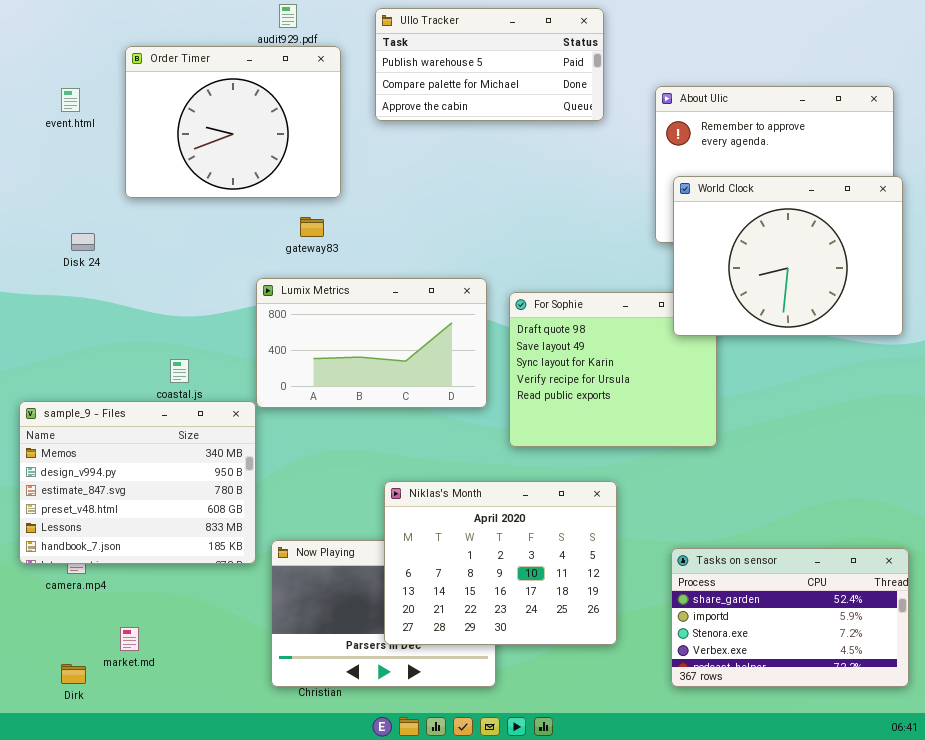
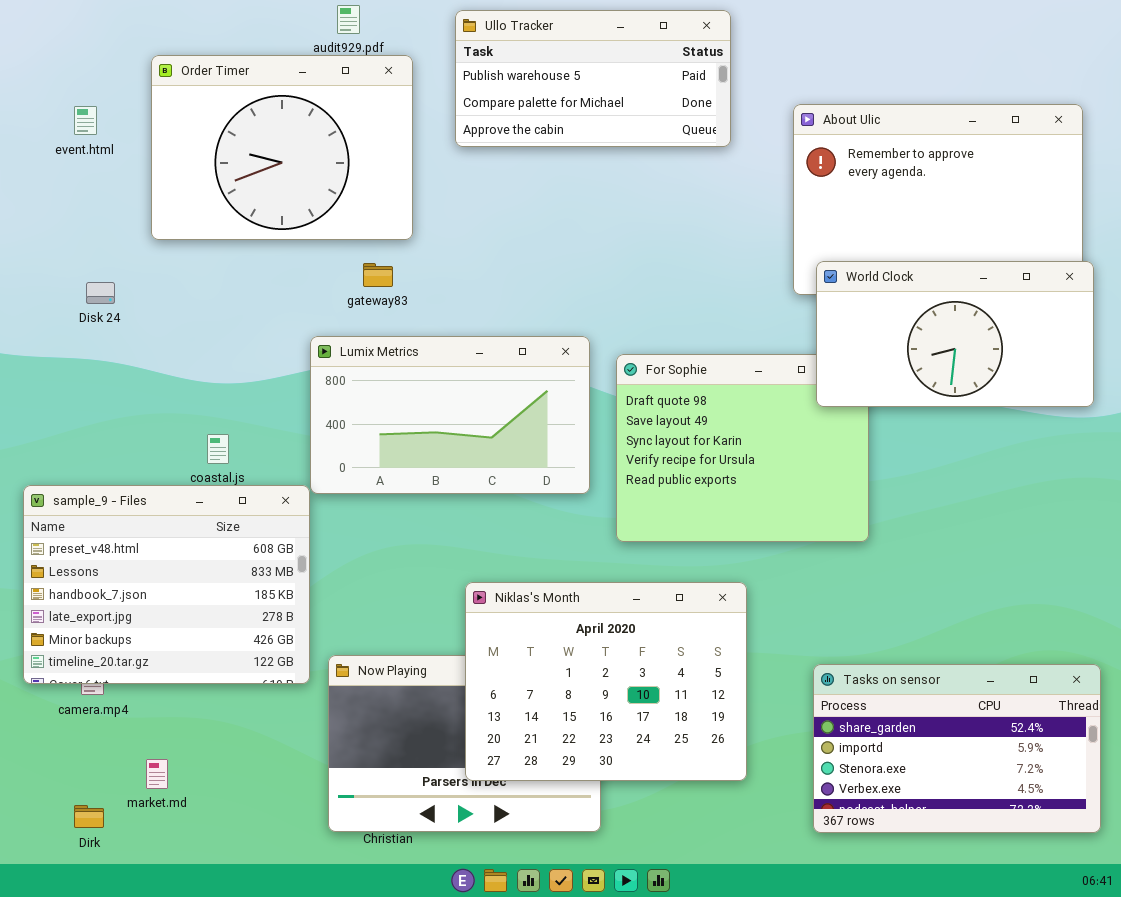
World Clock: [673,176,903,336] -> [816,261,1094,407], resized
sample_9 - Files: [19,401,256,564] -> [23,485,310,684], scrolled down 3 rows

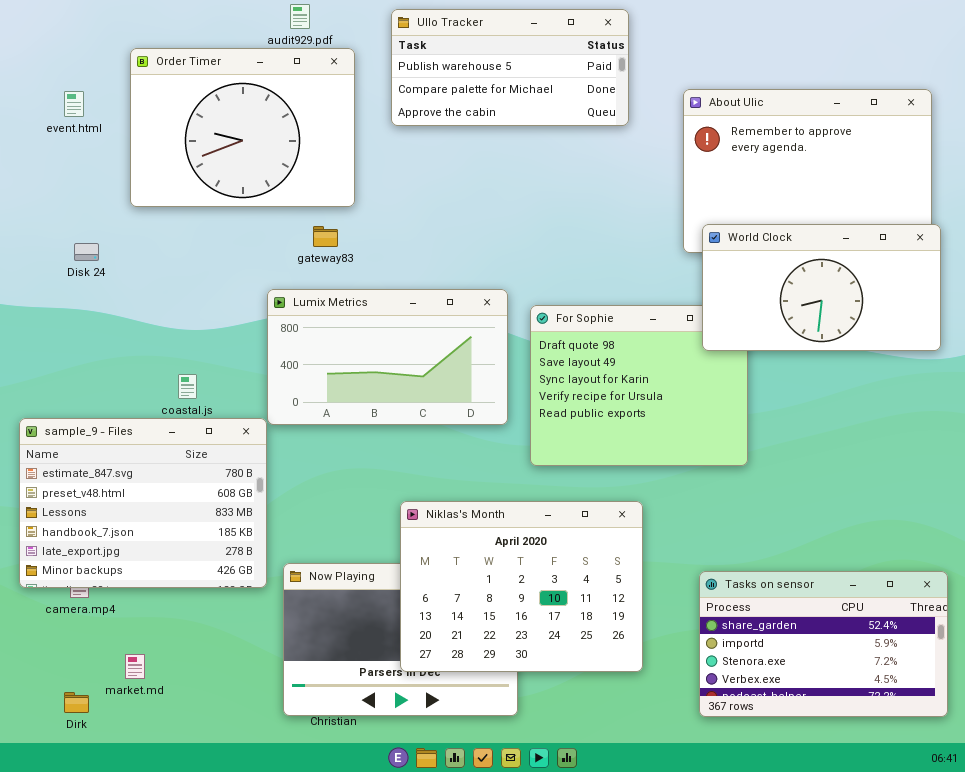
sample_9 - Files: [23,485,310,684] -> [19,418,267,588], scrolled up 1 row

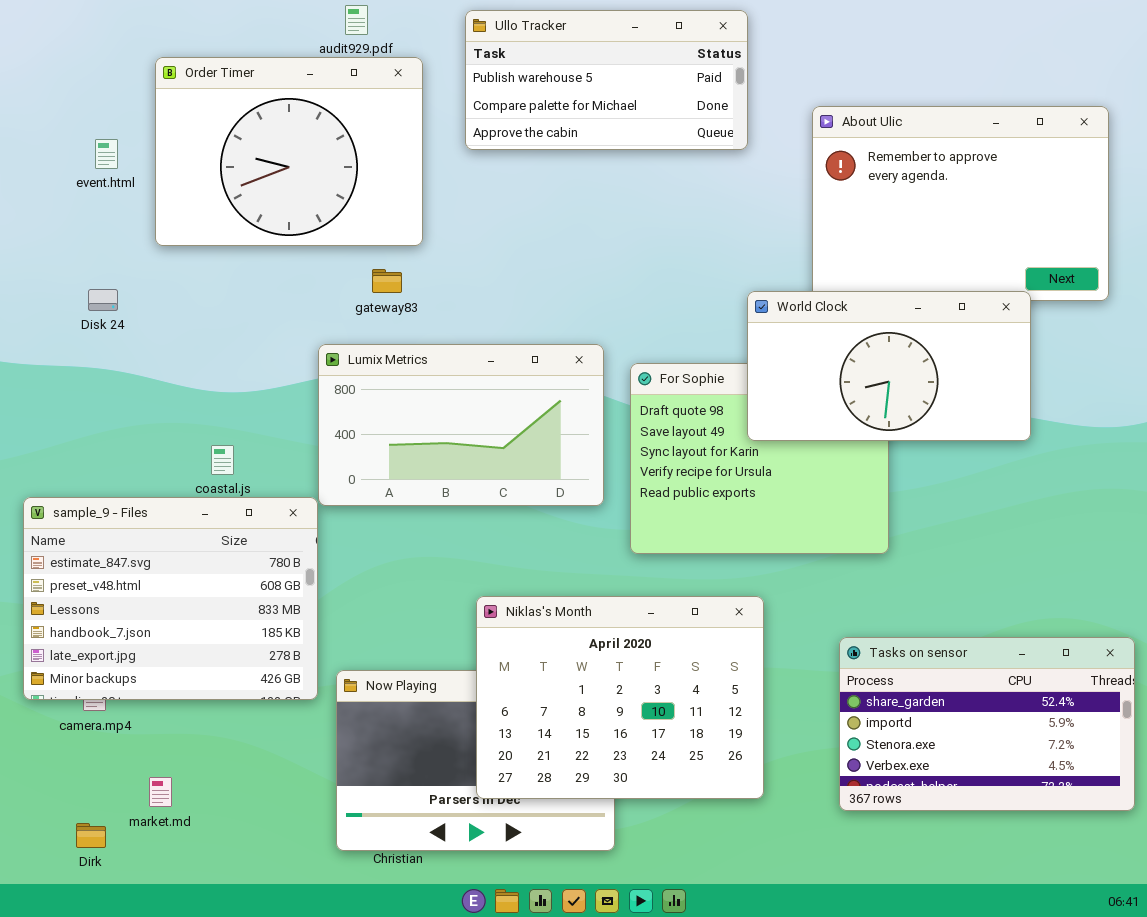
event.html: [64,91,84,117] -> [95,139,118,169], moved
World Clock: [702,224,941,351] -> [747,291,1031,441], moved
Tasks on sensor: [699,571,948,717] -> [839,637,1135,811], moved

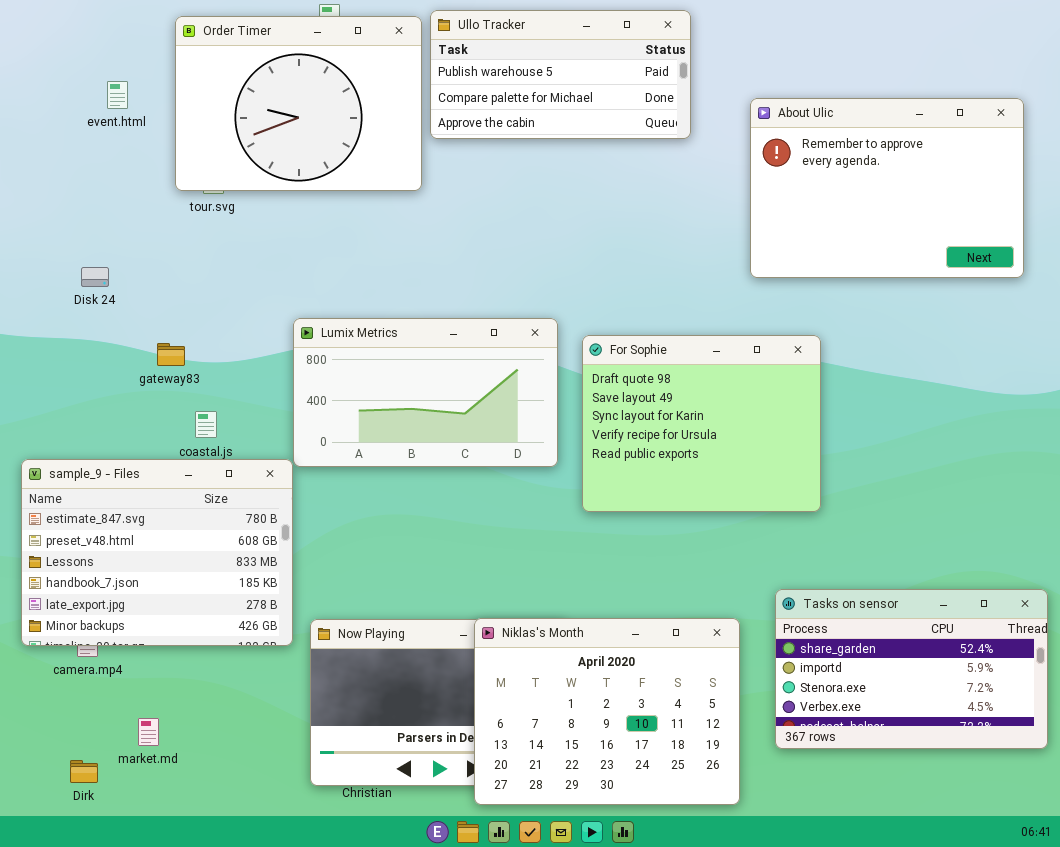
Order Timer: [155,57,423,246] -> [175,16,422,191], moved
event.html: [95,139,118,169] -> [107,81,128,109], moved
gateway83: [372,269,402,293] -> [157,343,185,366], moved
World Clock: [747,291,1031,441] -> none, closed
Niklas's Month: [476,596,764,799] -> [474,618,740,805], moved

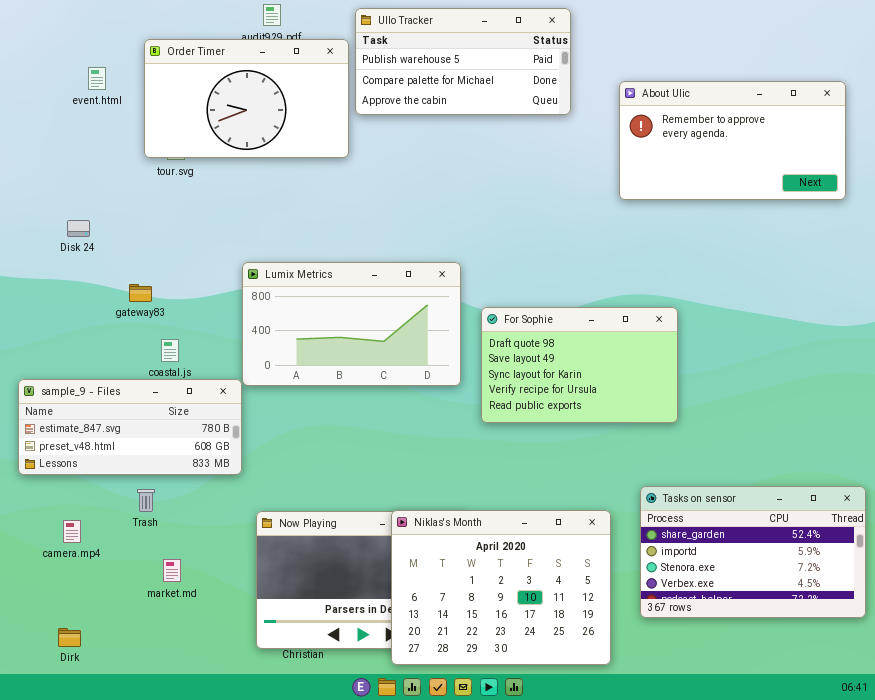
Order Timer: [175,16,422,191] -> [144,39,349,158], resized
About Ulic: [750,98,1024,278] -> [619,81,846,200], resized
For Sophie: [582,335,821,512] -> [481,307,678,423], resized
sample_9 - Files: [21,459,293,646] -> [18,379,242,475], resized
market.md: [138,718,159,746] -> [163,559,181,582], moved

